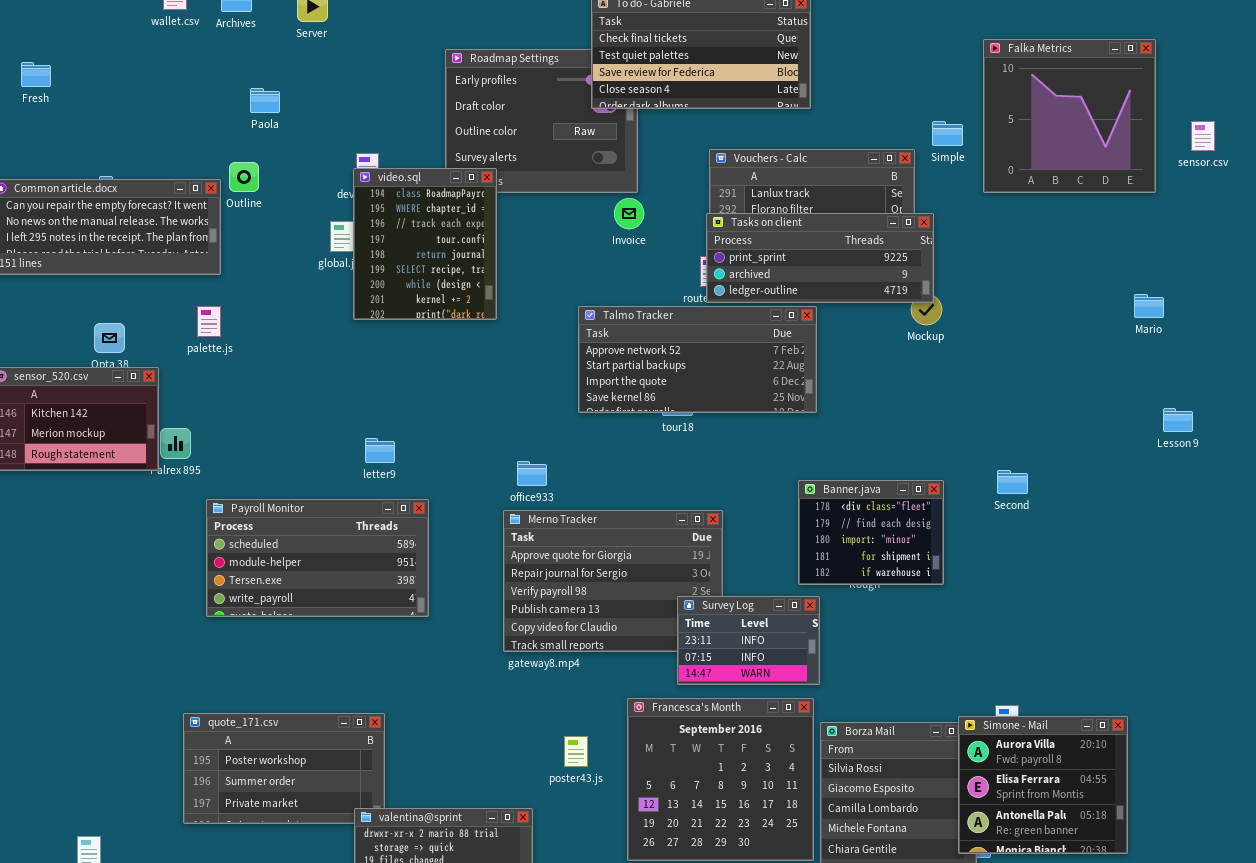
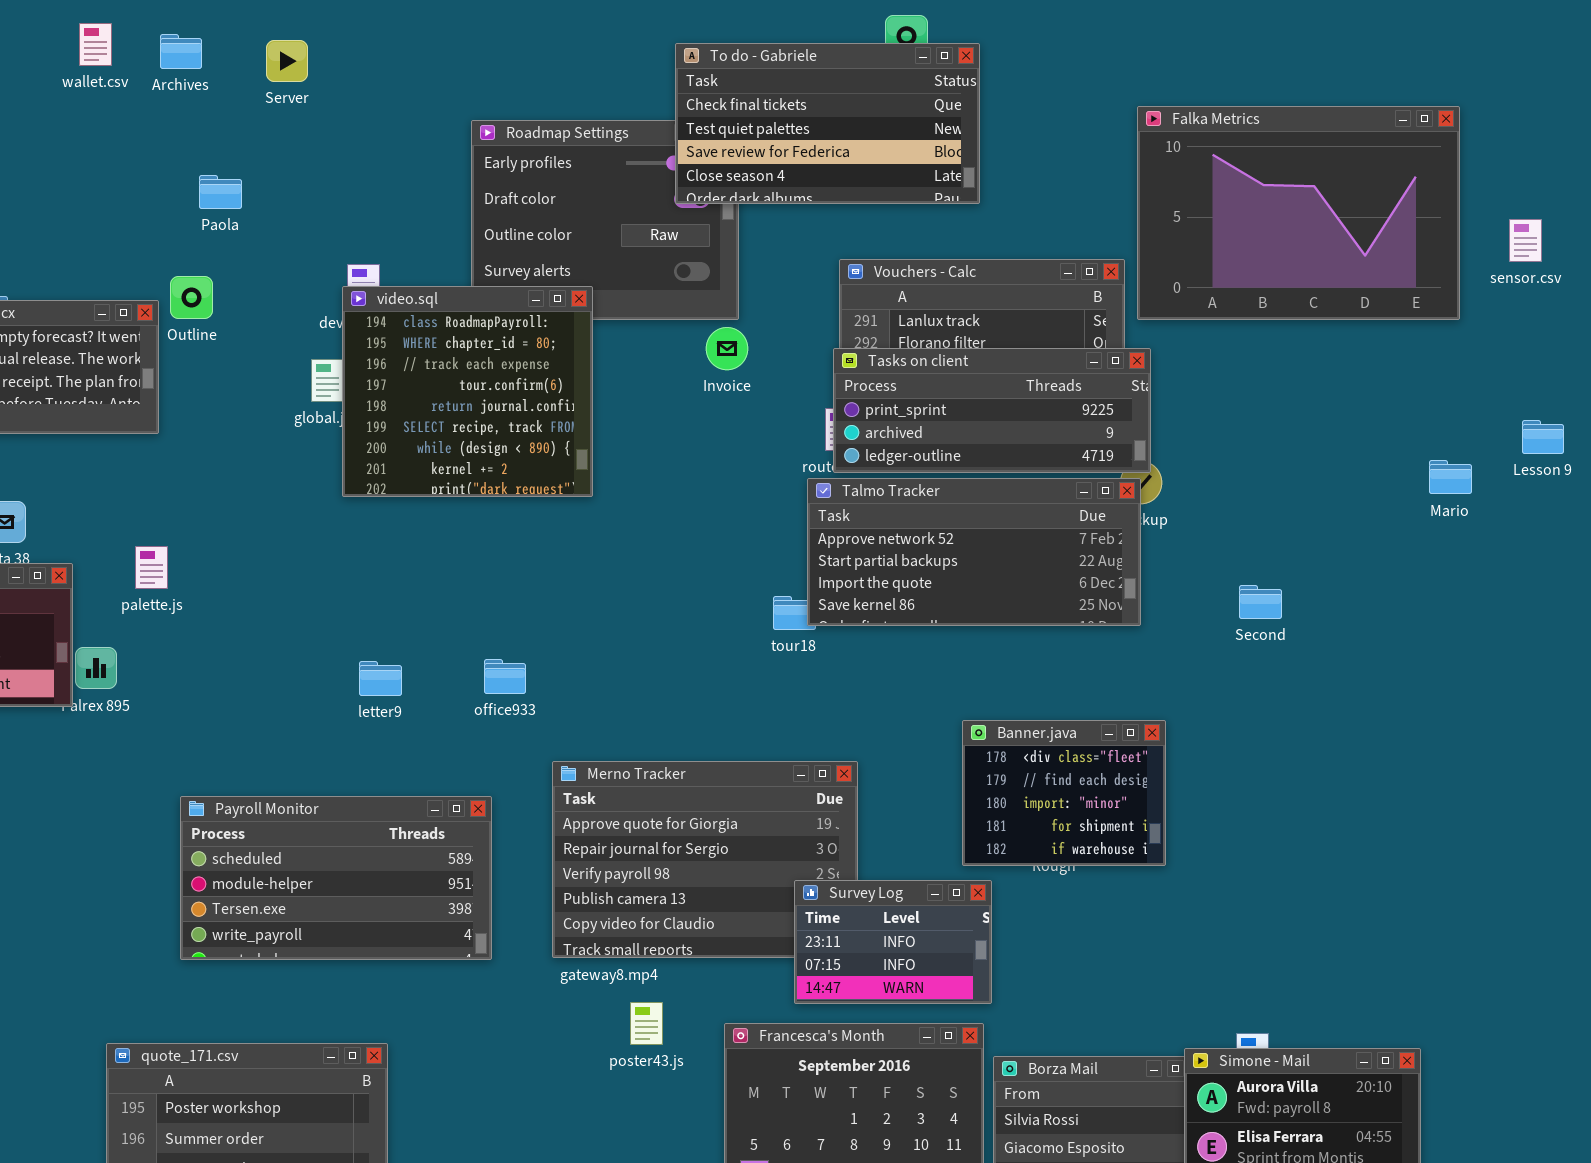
Falka Metrics: [983,39,1156,193] -> [1137,106,1460,320], resized
video.sql: [353,168,497,320] -> [342,286,593,497], resized
palette.js: [197,306,221,337] -> [135,546,168,589], moved
Talmo Tracker: [578,306,817,413] -> [807,478,1141,626], moved
Lesson 9: [1163,408,1193,432] -> [1522,420,1564,454], moved
office933: [517,461,547,486] -> [484,659,526,694], moved
Second: [997,470,1028,494] -> [1239,585,1282,619], moved
Payroll Monitor: [206,499,429,617] -> [180,796,492,960], moved
poster43.js: [564,736,588,767] -> [630,1002,663,1045], moved

